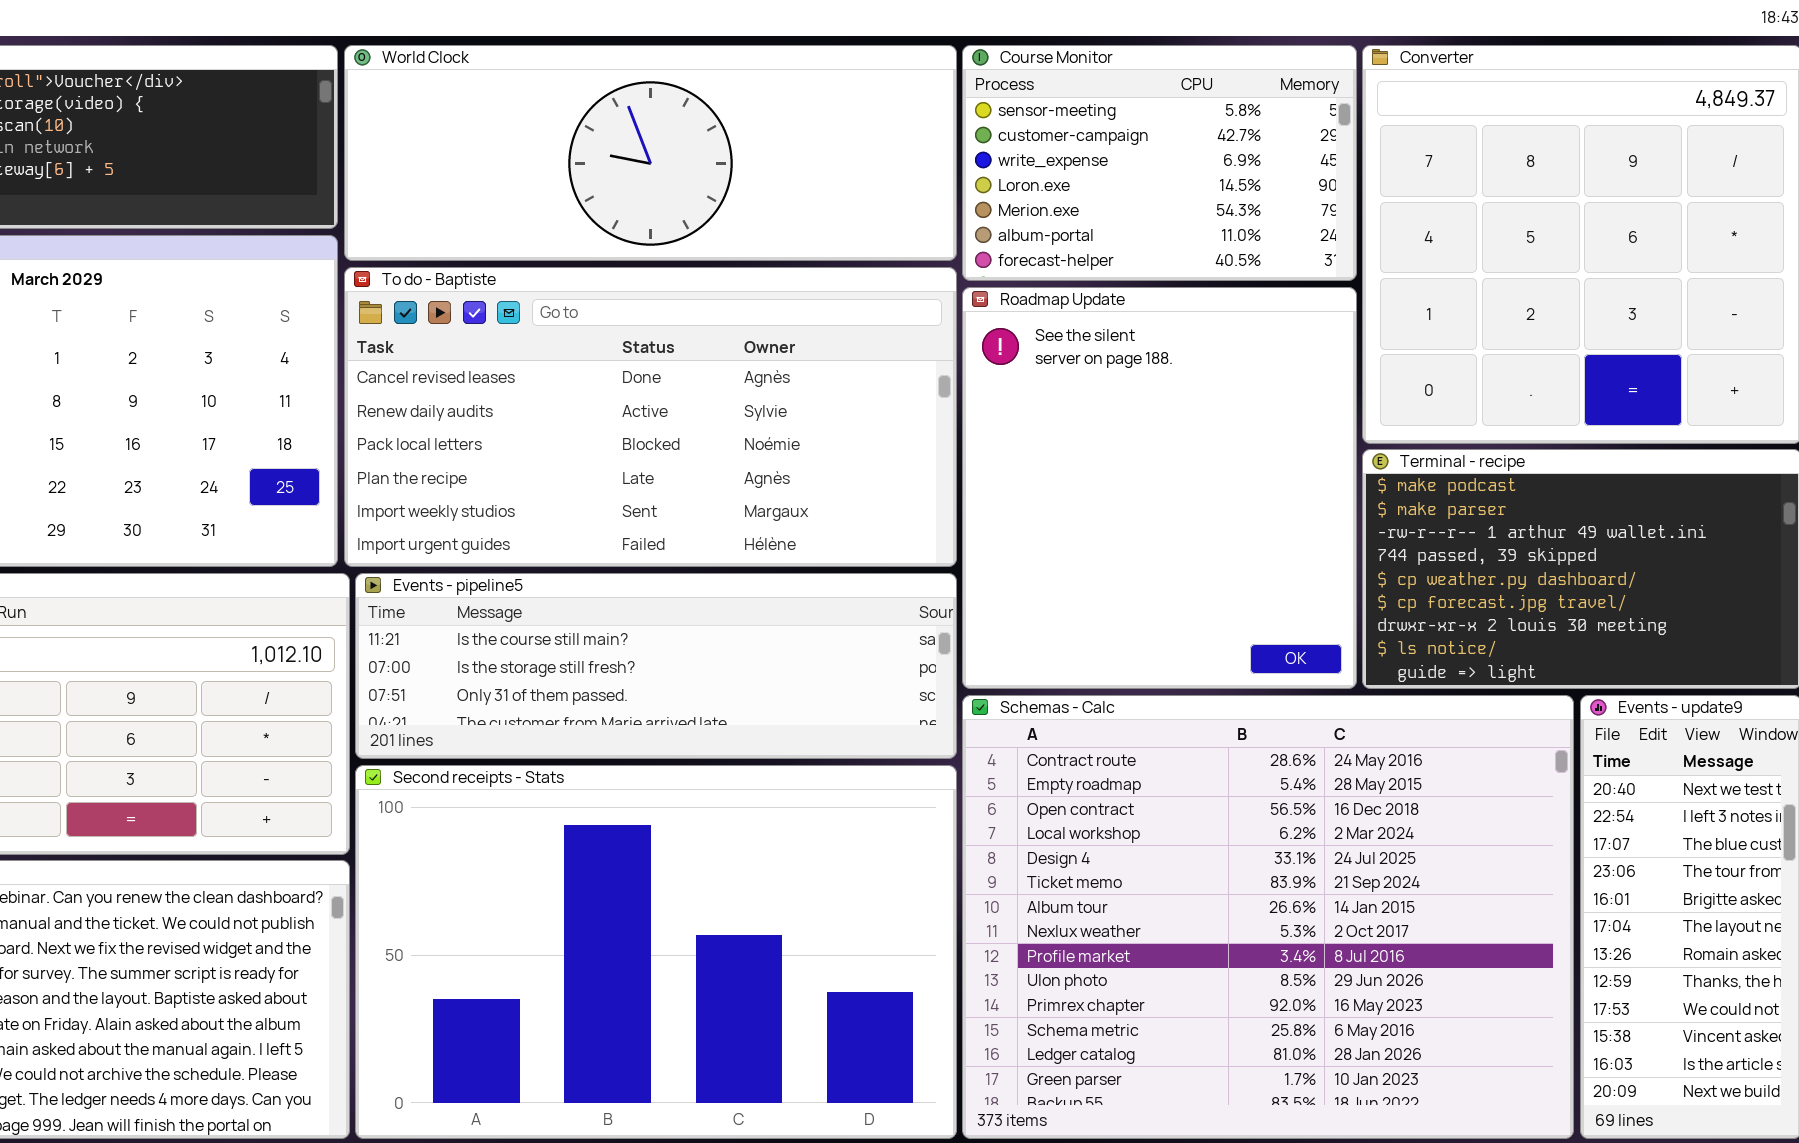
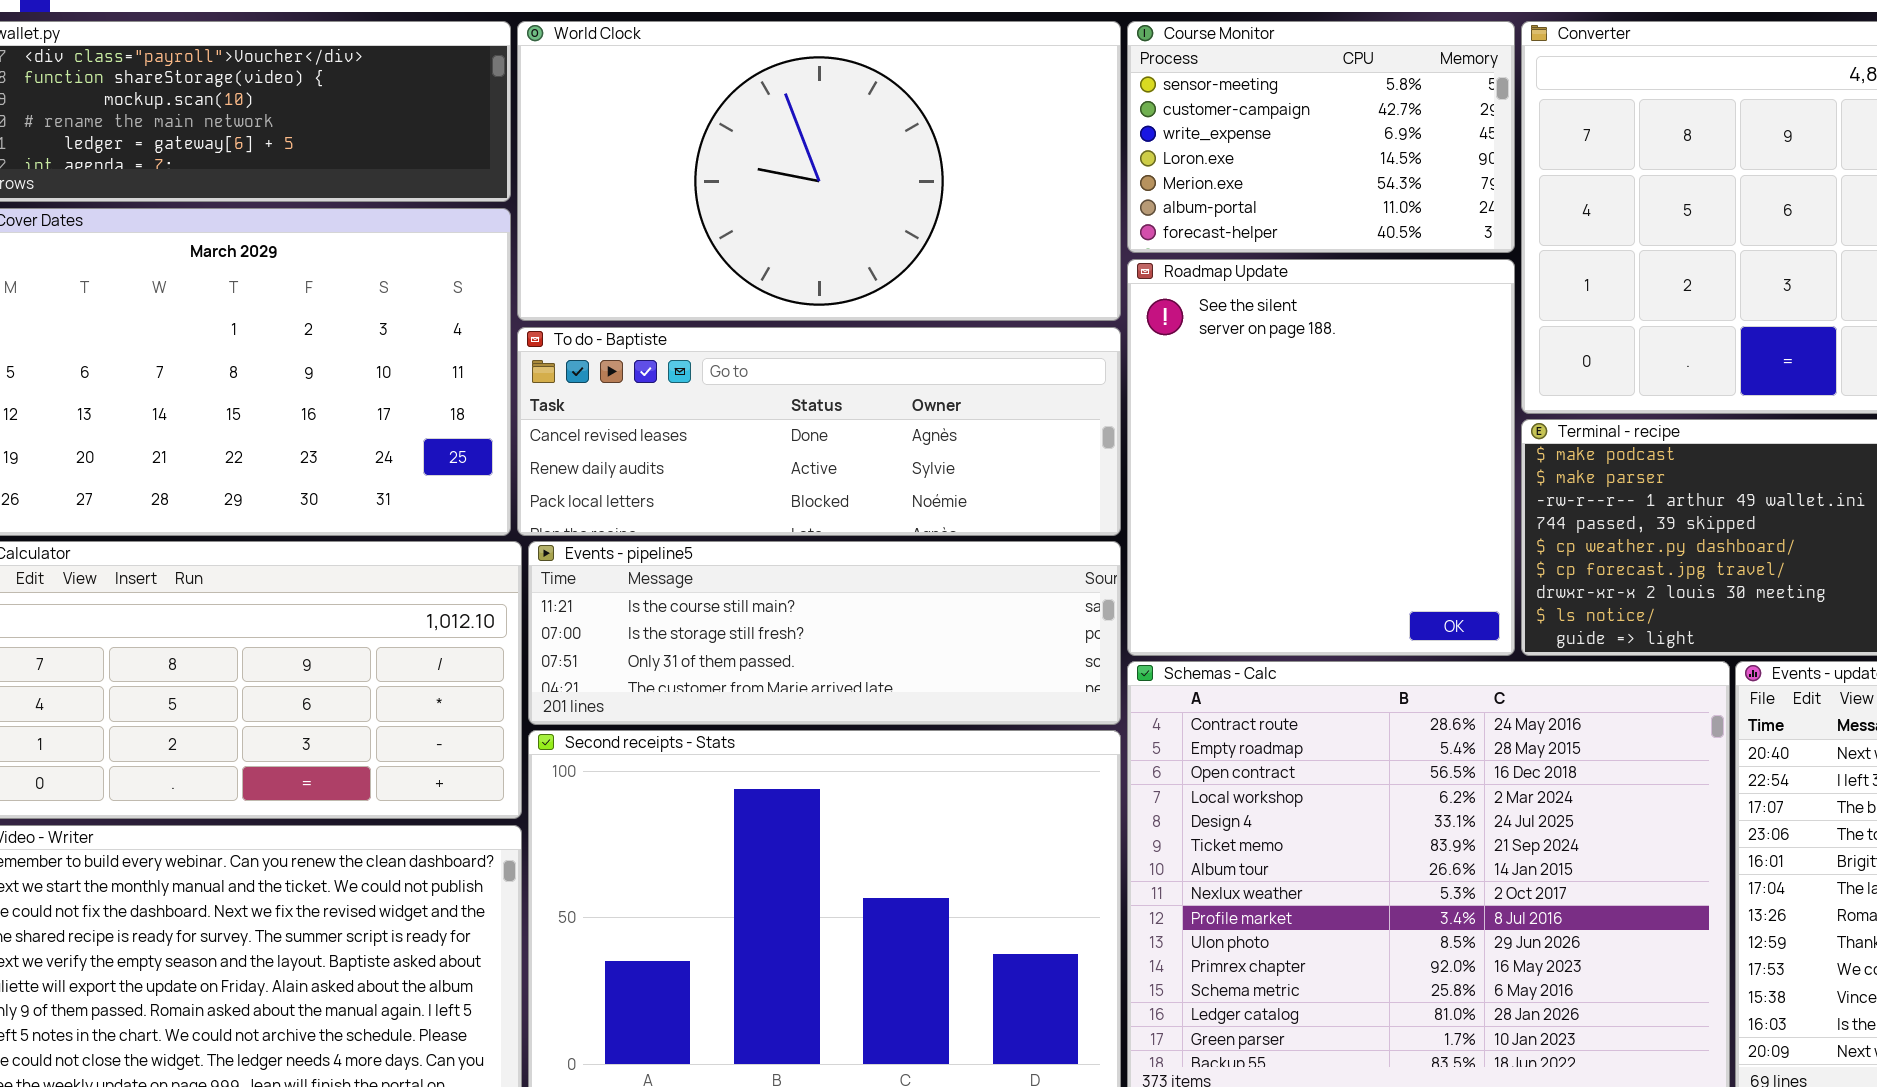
World Clock: [344,45,957,261] -> [517,21,1121,321], resized
To do - Baptiste: [344,267,957,567] -> [517,327,1121,536], resized

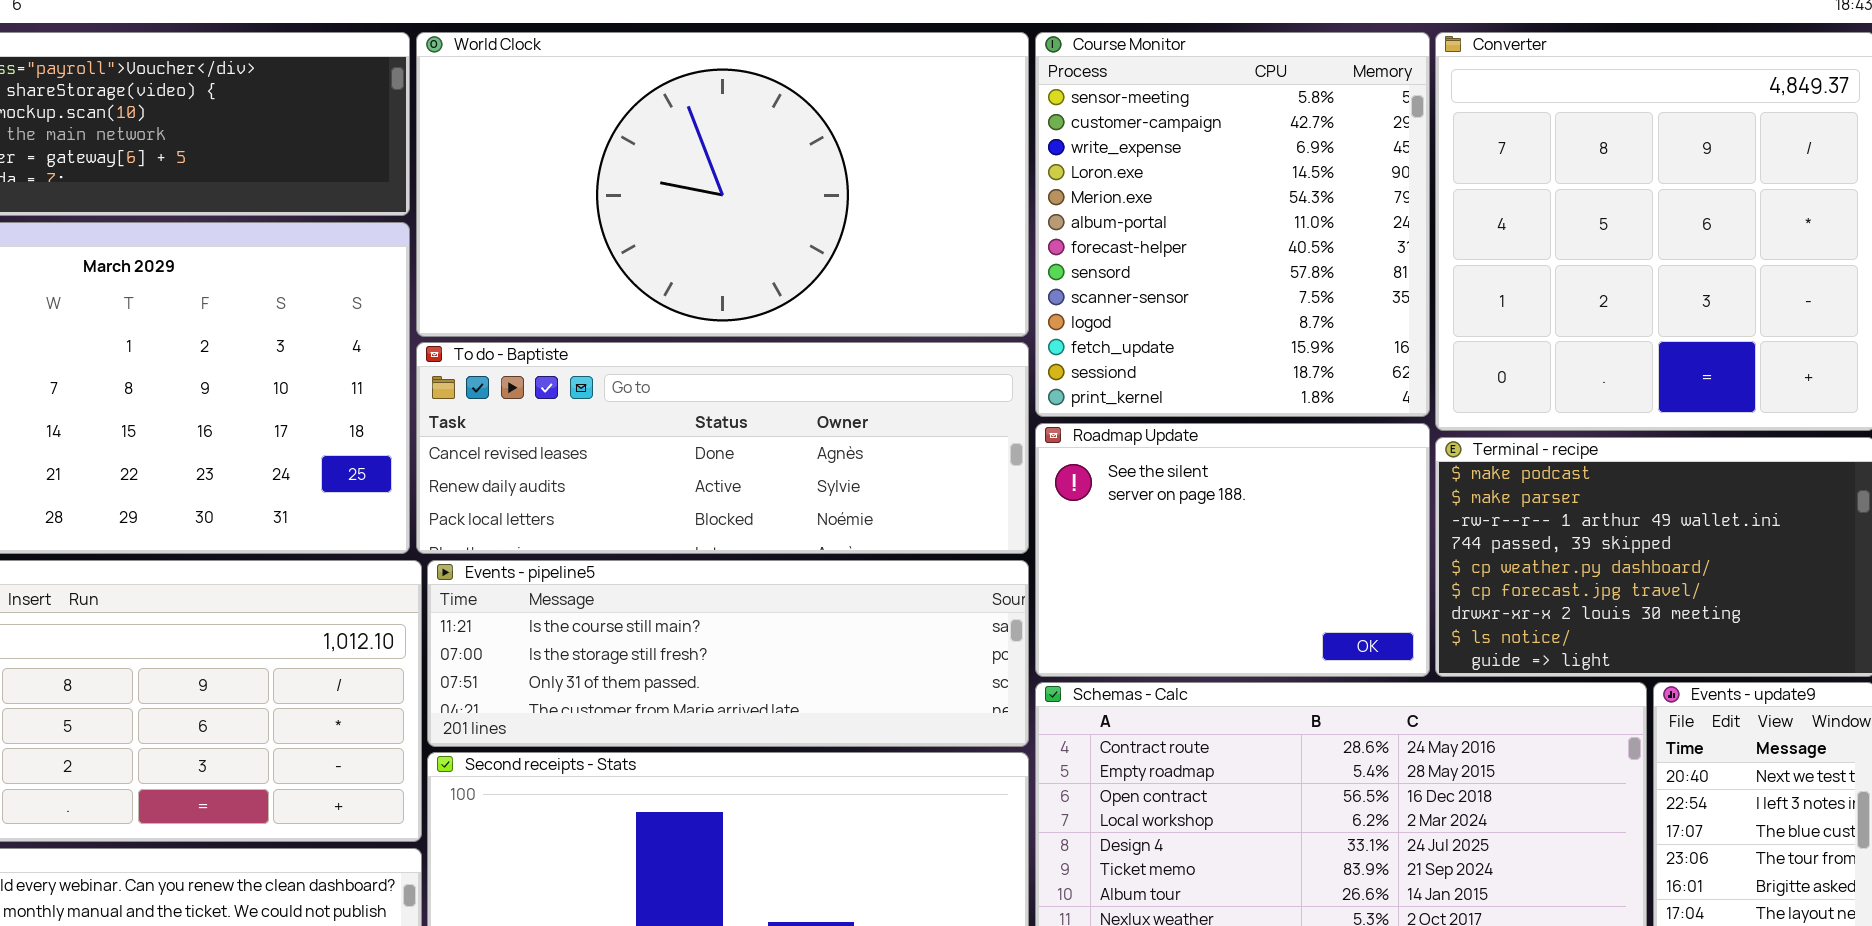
Course Monitor: [1127,21,1515,253] -> [1035,32,1430,417], resized
Roadmap Update: [1127,259,1515,656] -> [1035,423,1430,677], resized

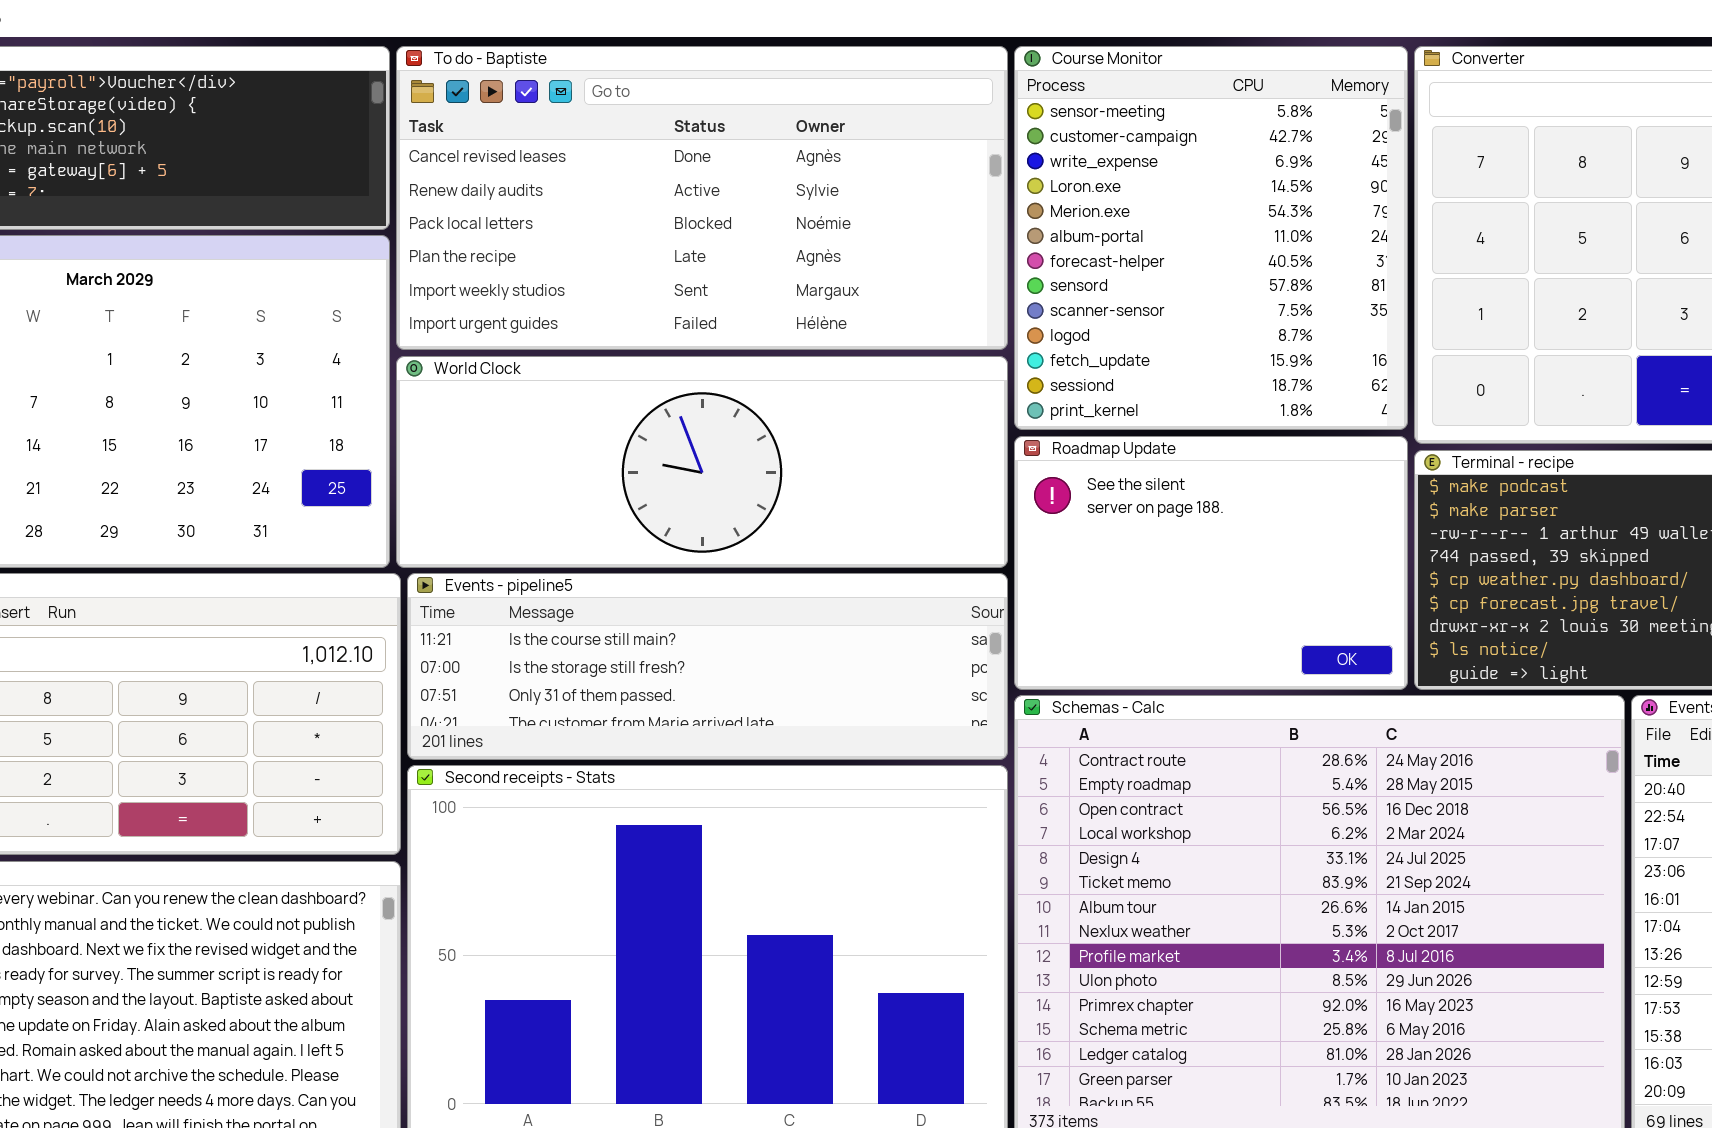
World Clock: [416,32,1029,337] -> [396,356,1008,568], moved, resized
To do - Baptiste: [416,342,1029,554] -> [396,46,1008,350], moved, resized

